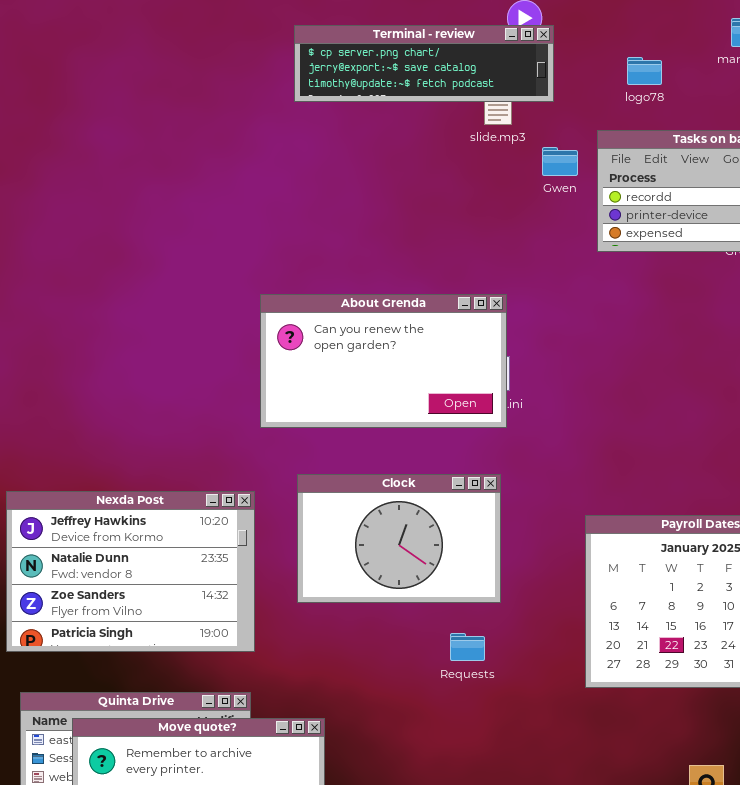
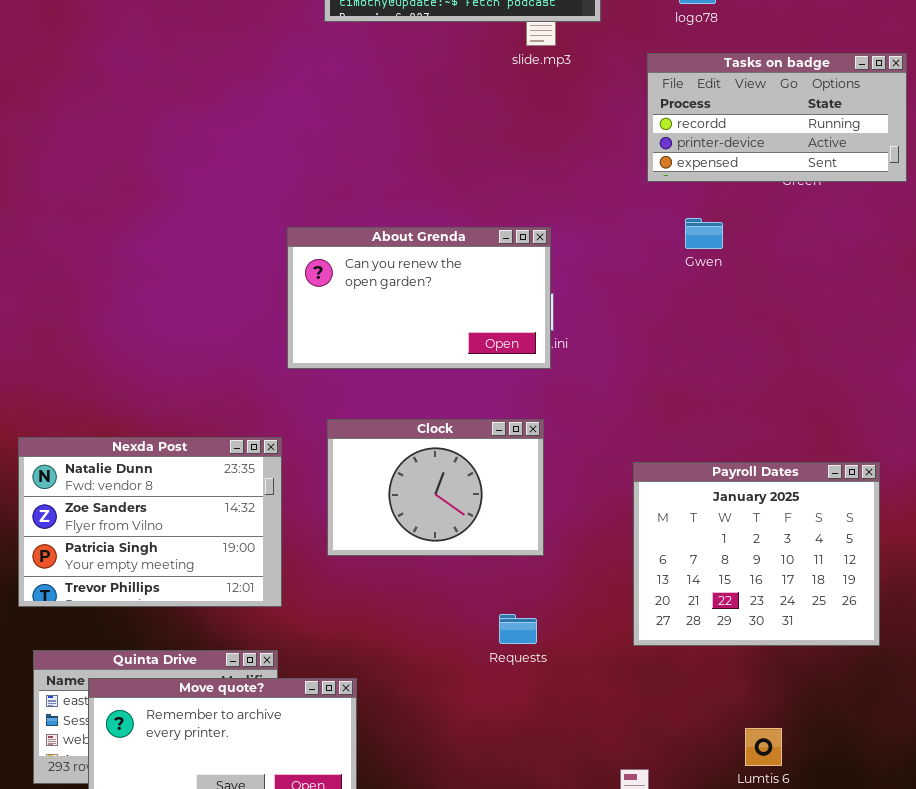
Gwen: [542,147,578,176] -> [685,218,723,249], moved
Nexda Post: [6,491,255,652] -> [18,437,282,607], scrolled down 1 row
Requests: [450,633,485,661] -> [499,614,537,644], moved

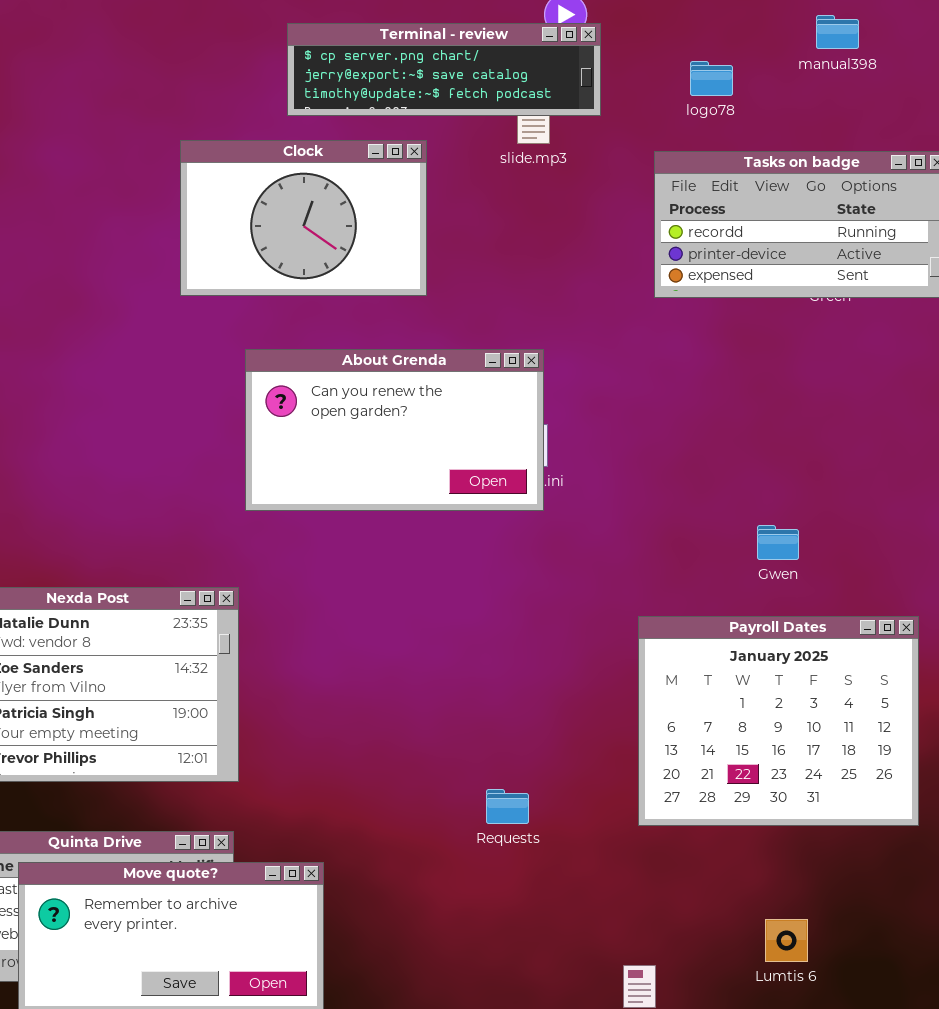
Gwen: [685,218,723,249] -> [757,525,799,560], moved
Clock: [327,419,544,556] -> [180,140,427,296], moved

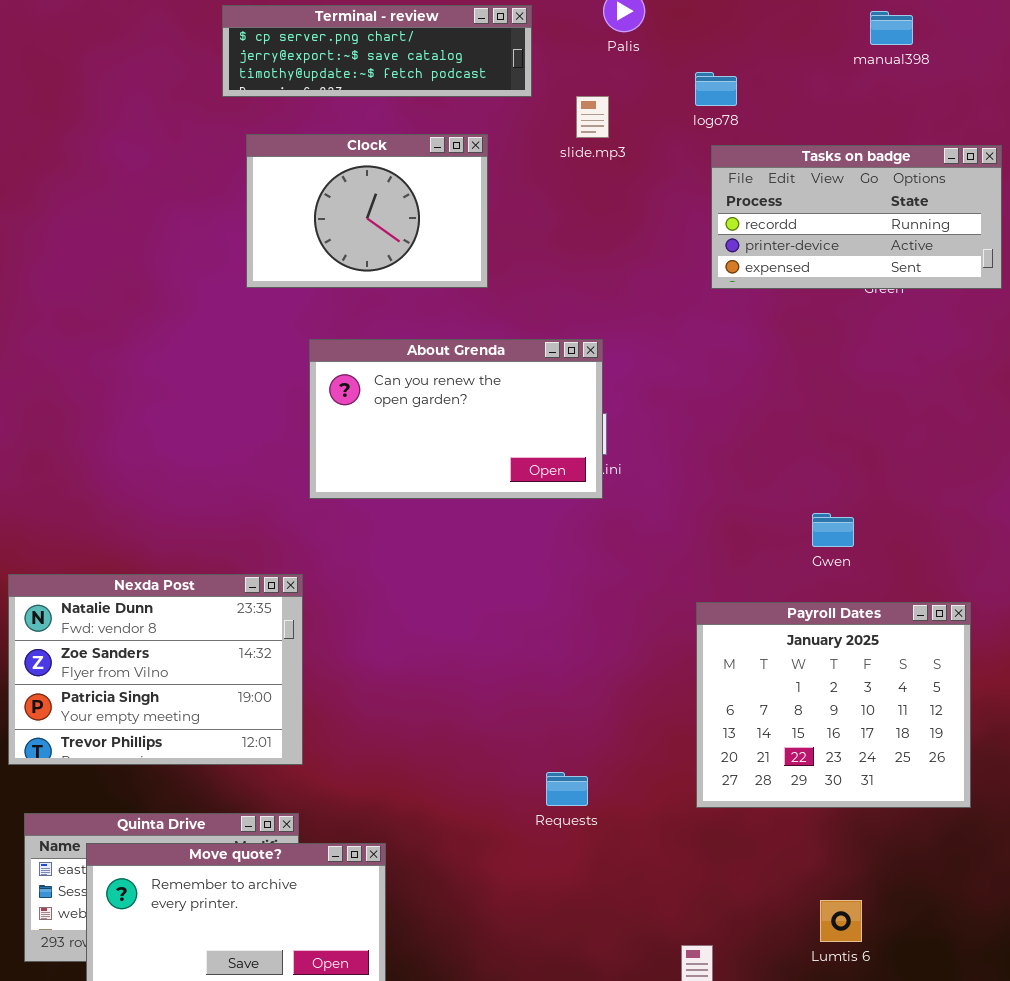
Terminal - review: [287,23,601,116] -> [222,5,532,97], moved
logo78: [690,61,733,96] -> [695,72,737,106], moved

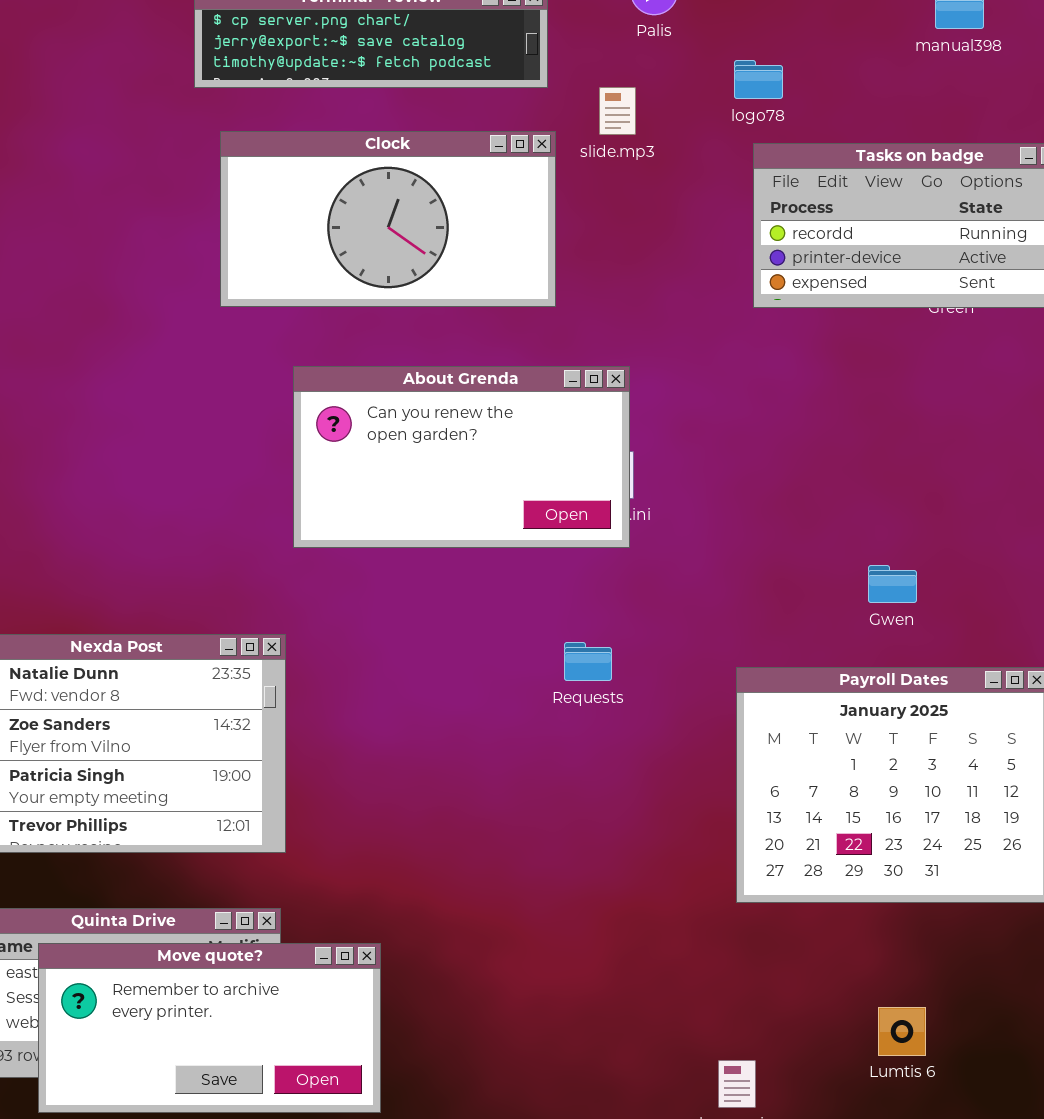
Clock: [246,134,488,288] -> [220,131,556,307], resized
Requests: [546,772,588,806] -> [564,642,612,681], moved

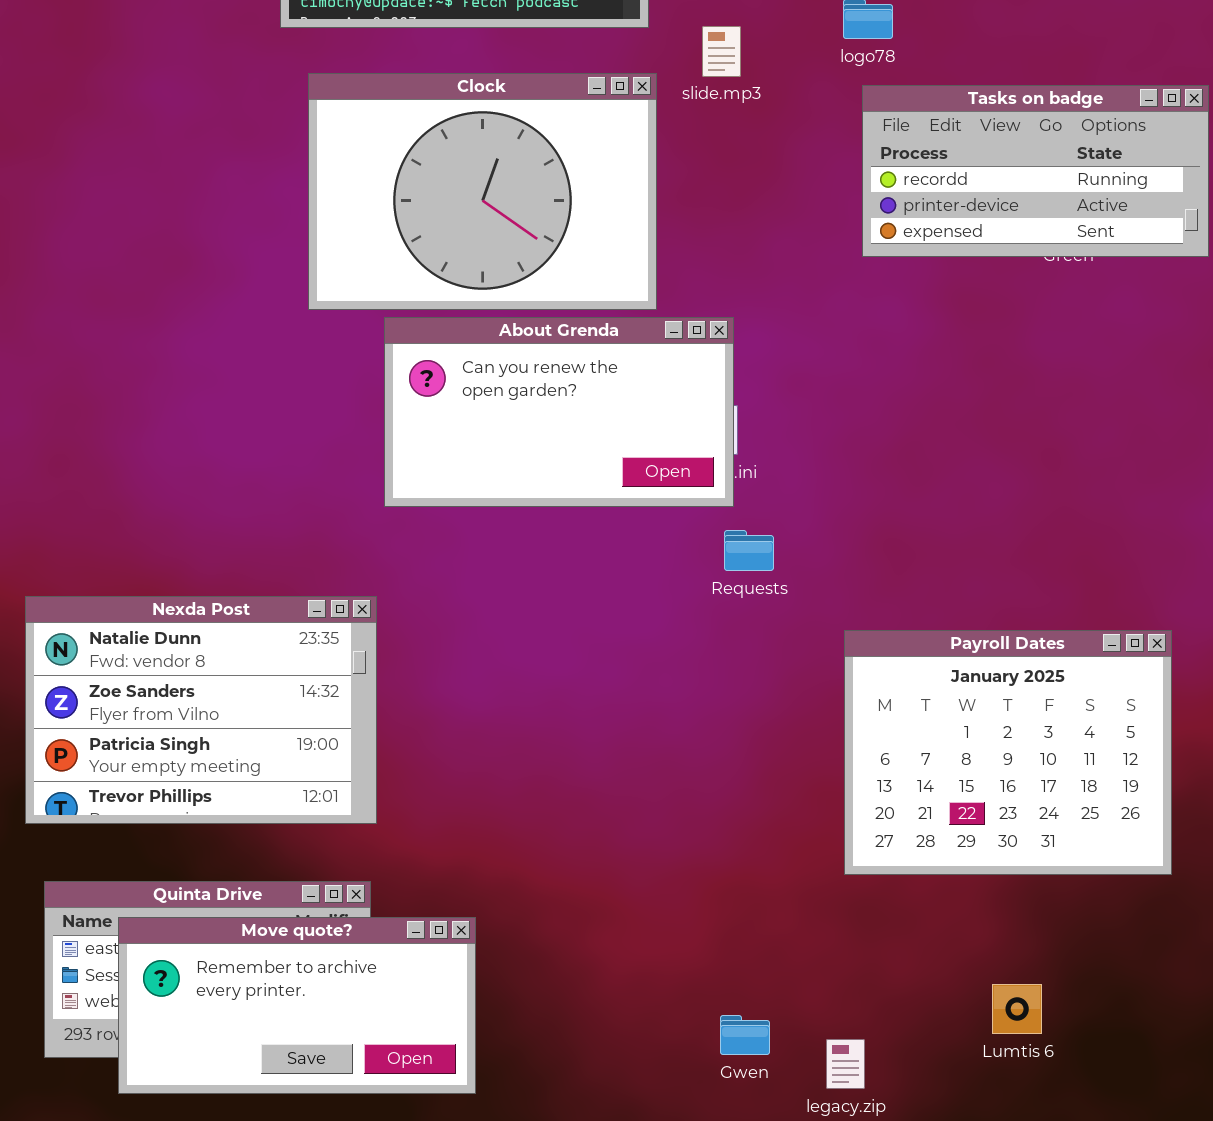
Clock: [220,131,556,307] -> [308,73,657,310], resized
Gwen: [868,565,917,603] -> [720,1015,770,1055], moved
Requests: [564,642,612,681] -> [724,530,774,571], moved

